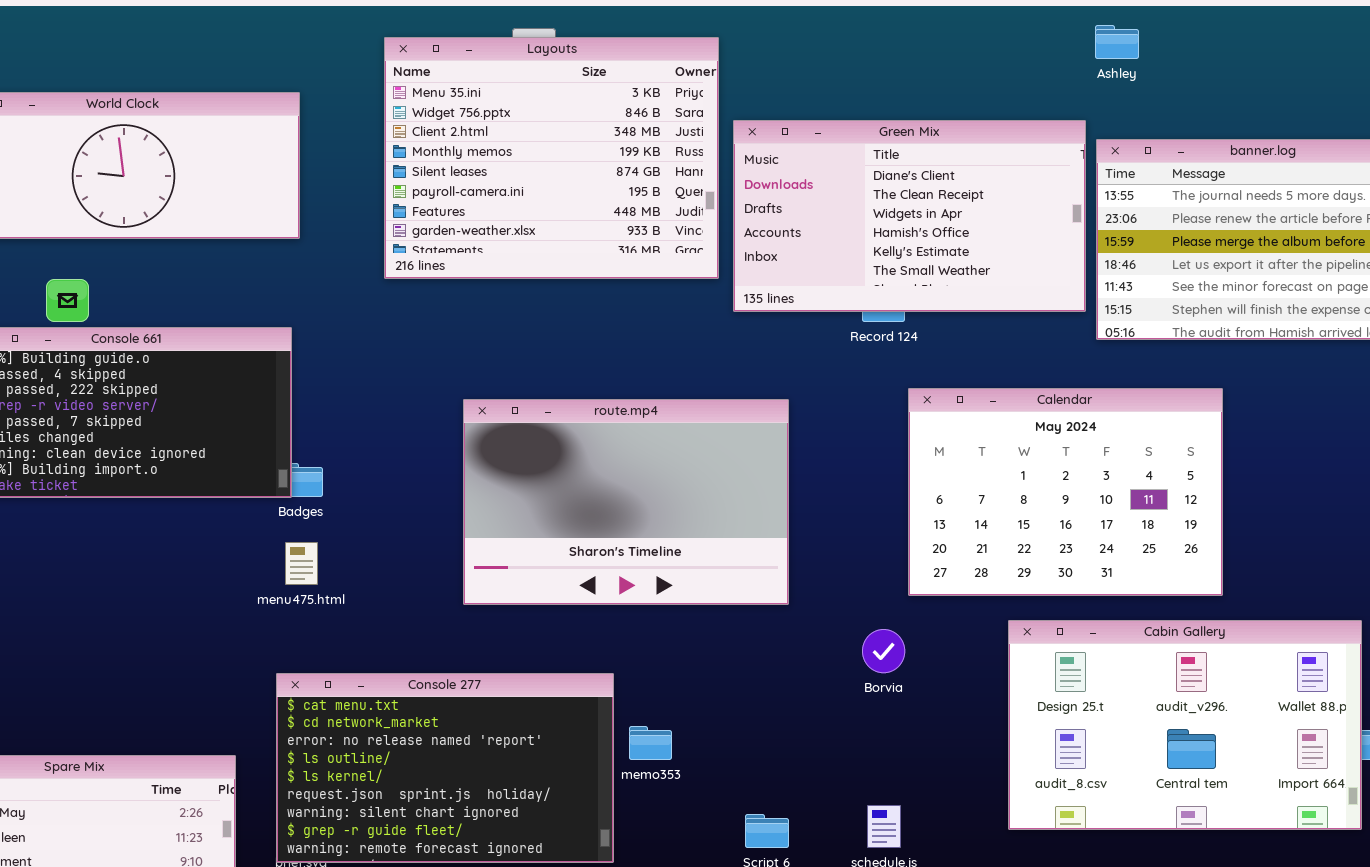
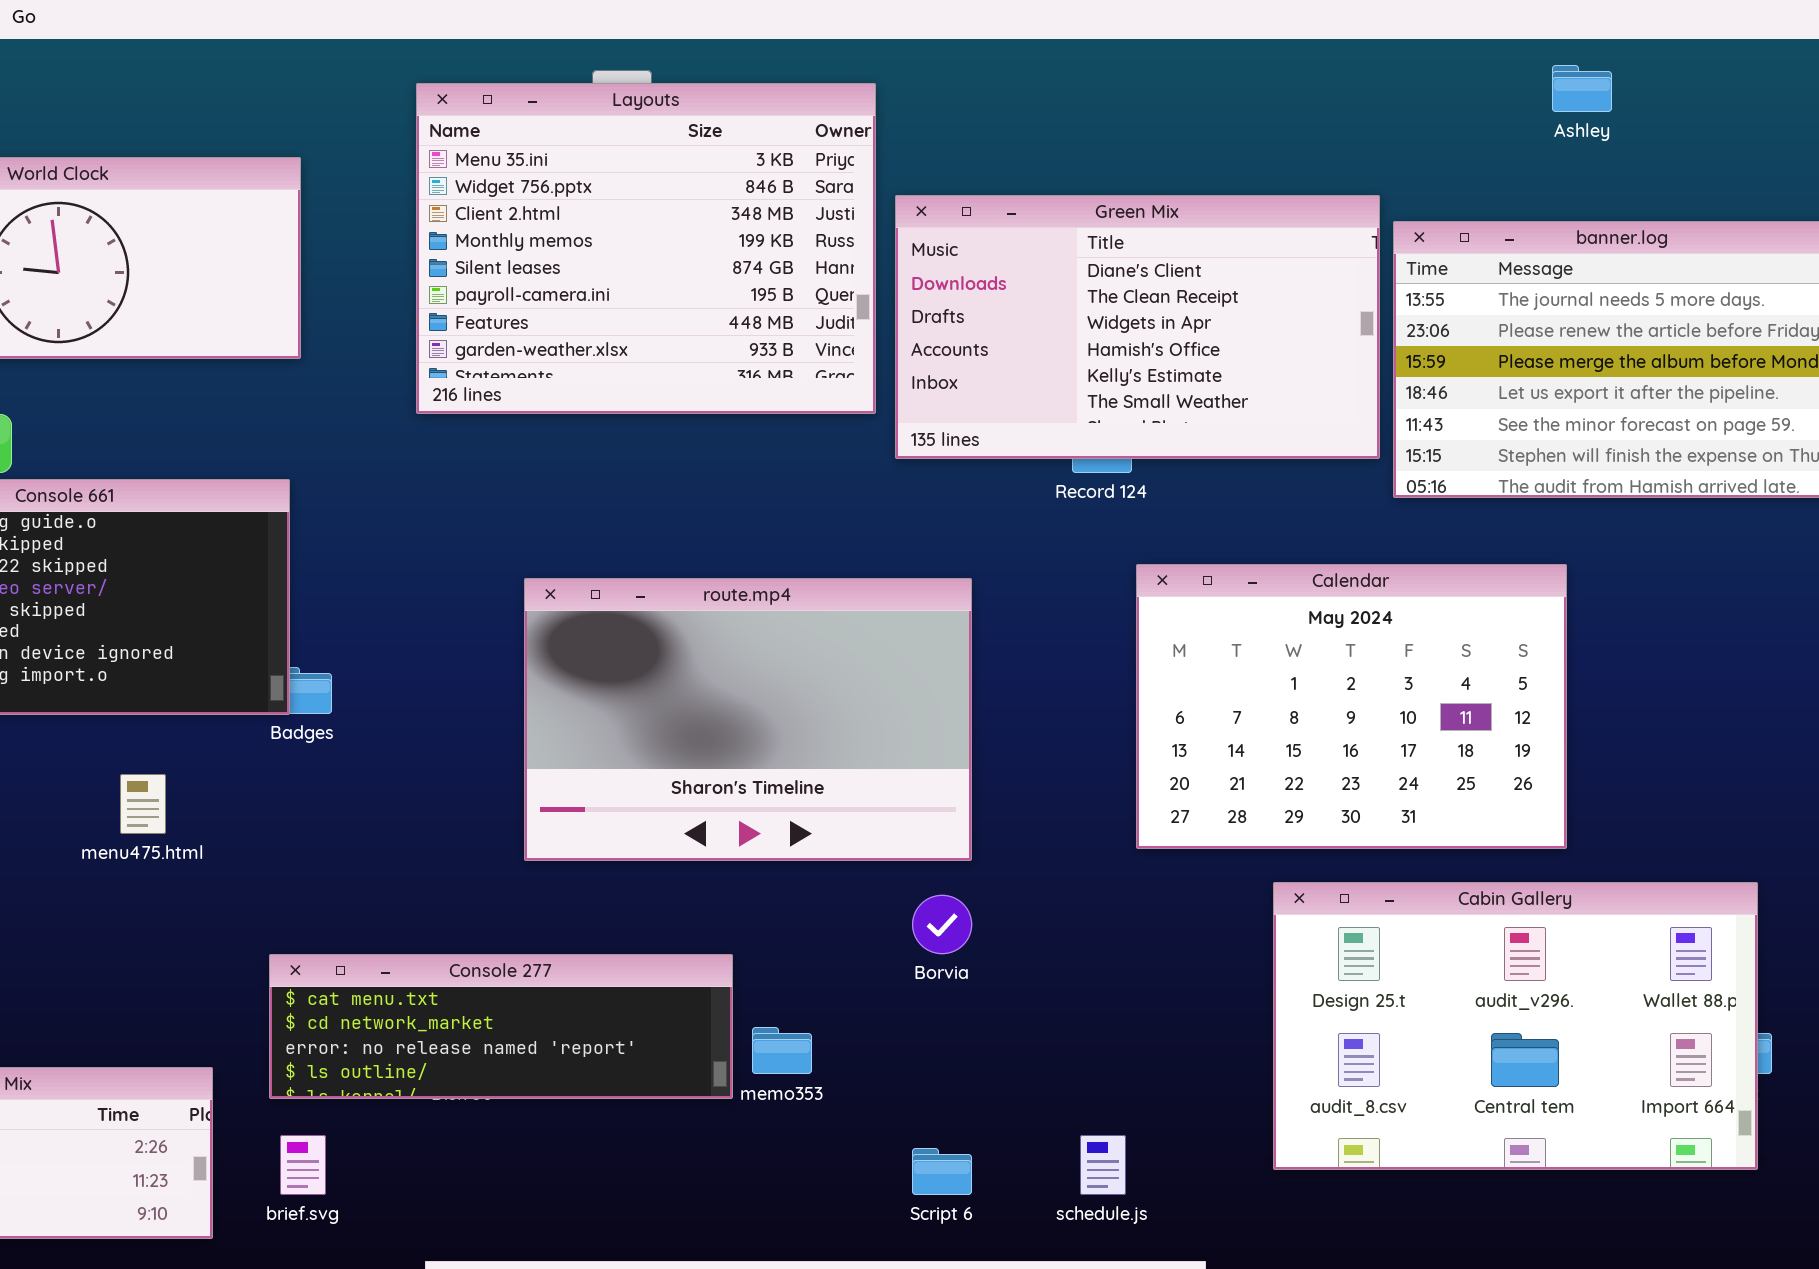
Ashley: [1095,25,1139,59] -> [1552,65,1612,112], moved
menu475.html: [285,542,318,585] -> [120,774,166,834], moved
Borvia: [862,629,905,673] -> [912,895,972,954], moved
Console 277: [276,673,614,863] -> [269,954,733,1099], resized

